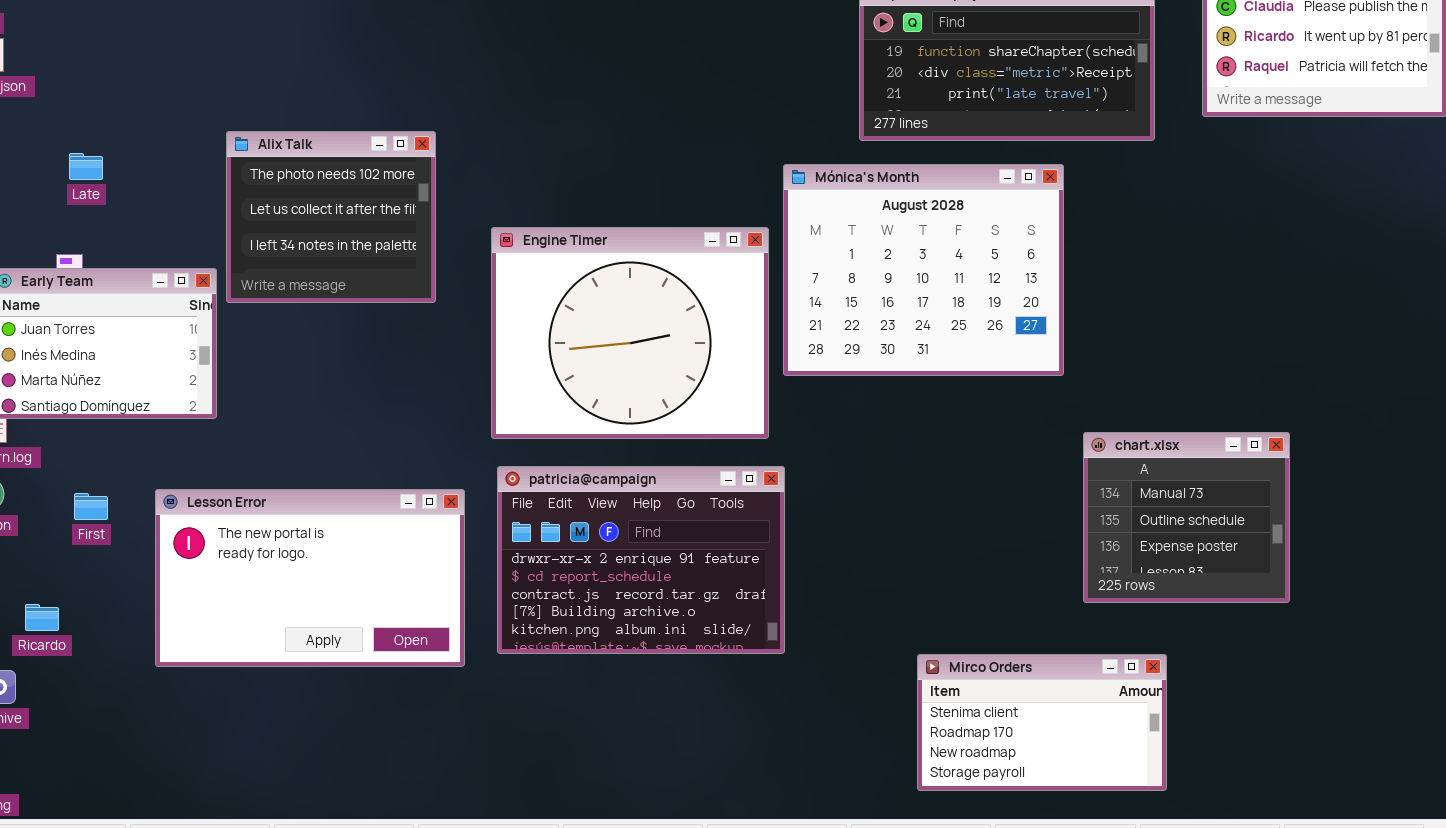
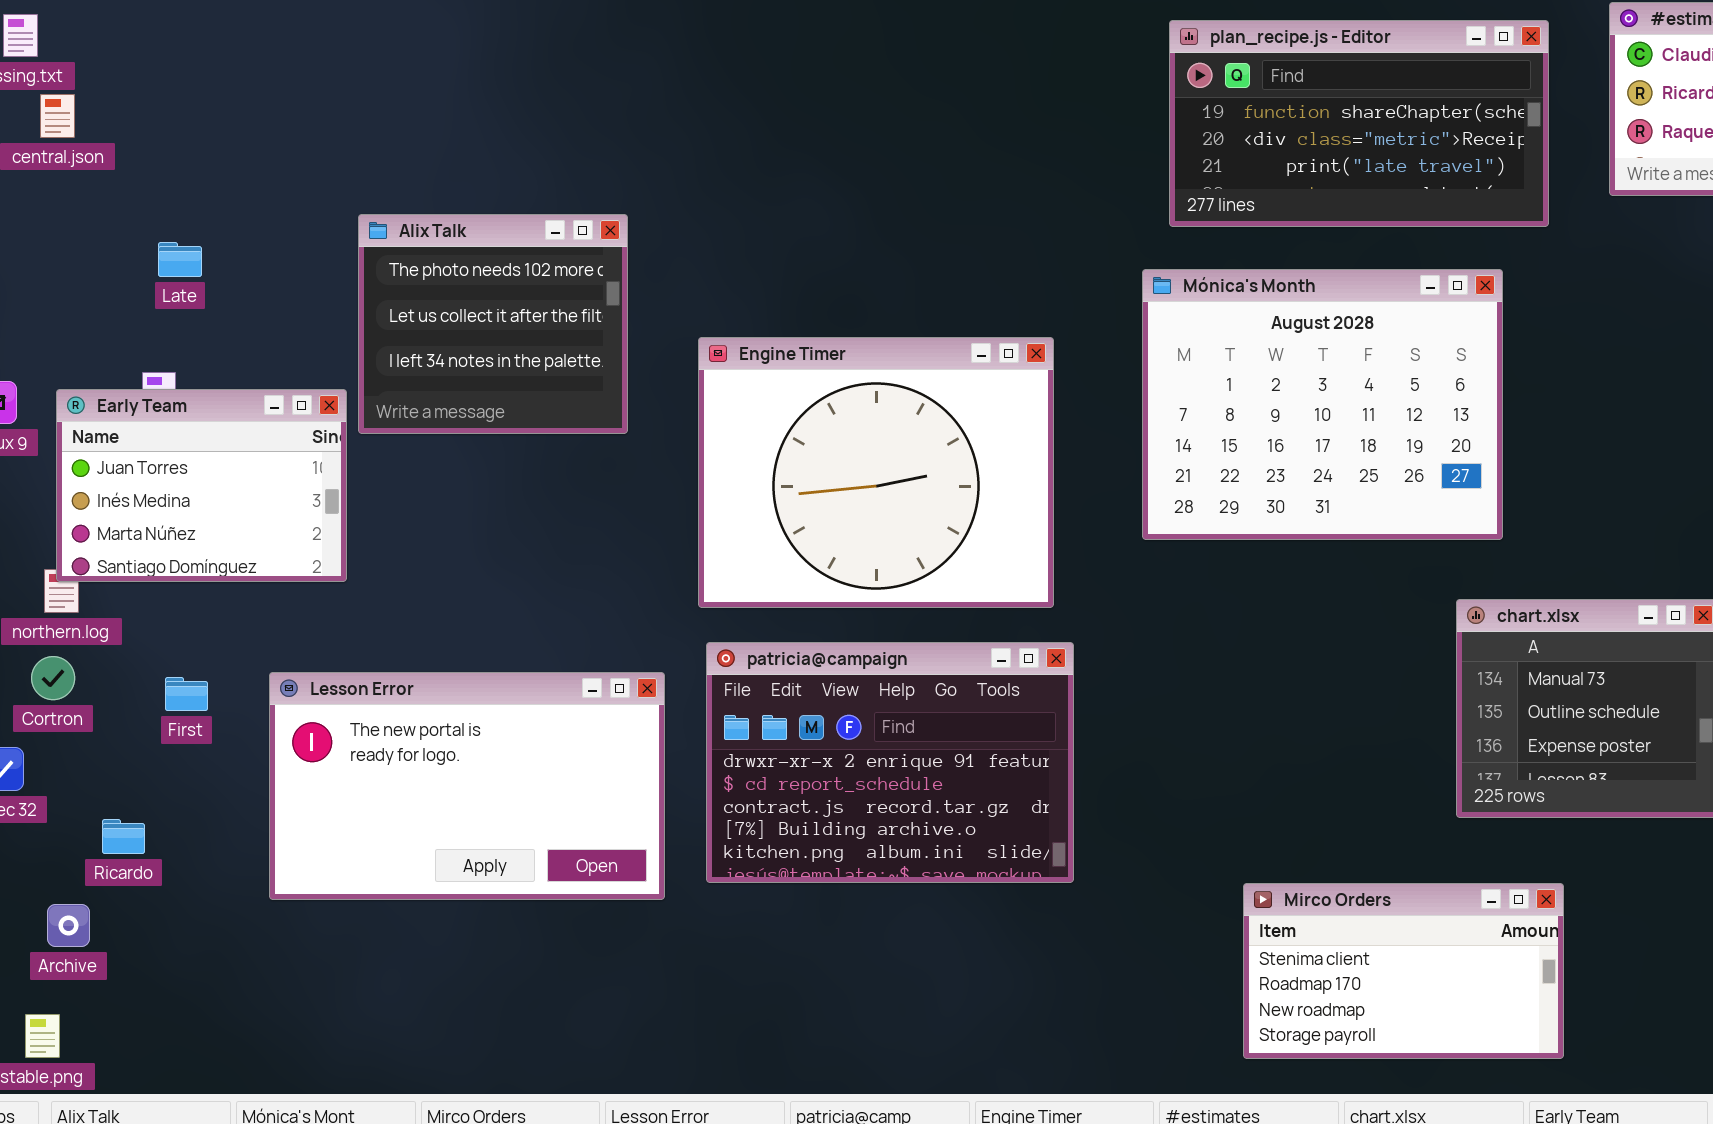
Mónica's Month: [783,164,1064,376] -> [1142,269,1503,540], moved

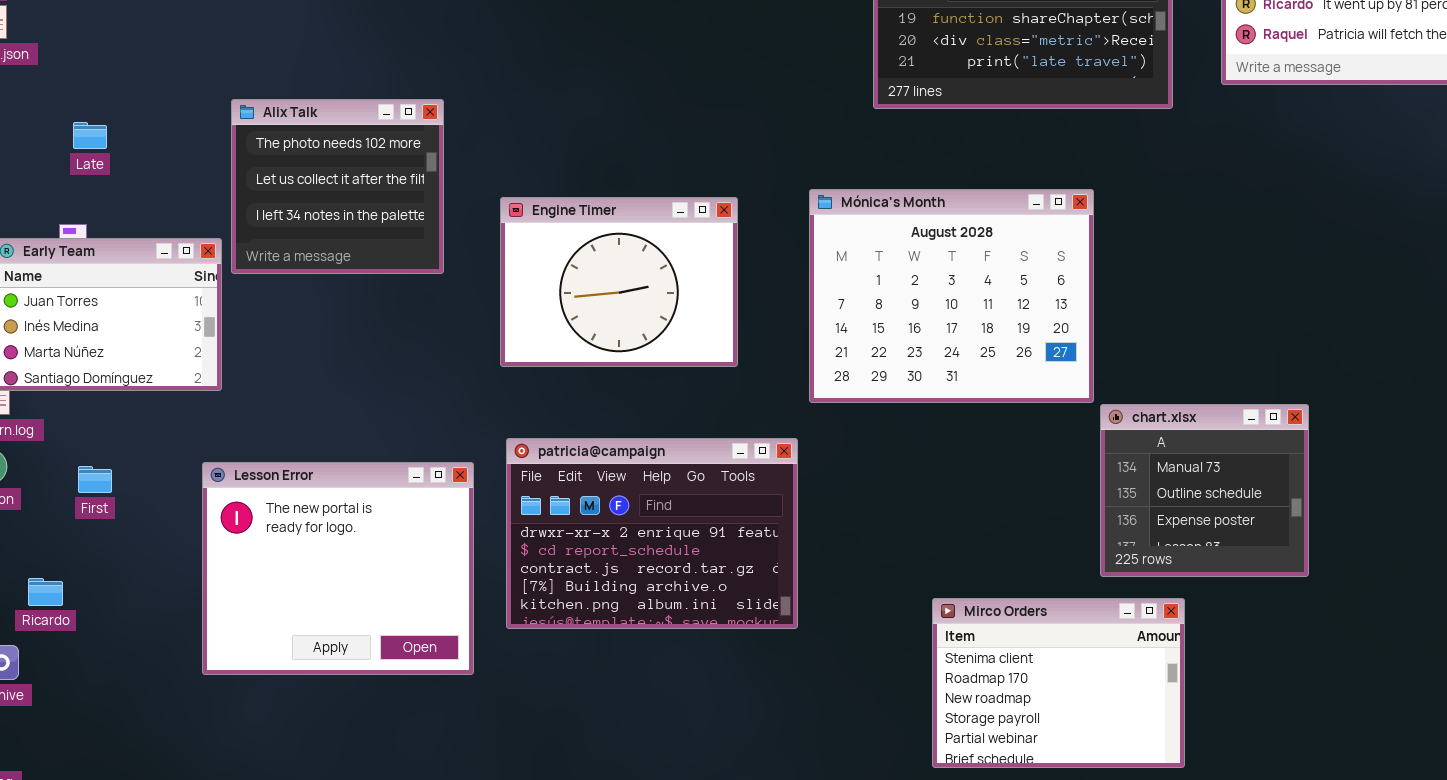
Mónica's Month: [1142,269,1503,540] -> [809,189,1094,403], moved
Engine Timer: [698,337,1054,608] -> [500,197,738,367], resized
Lesson Error: [269,672,665,900] -> [202,462,474,675], resized
Mirco Orders: [1243,883,1564,1059] -> [932,598,1185,768], resized

